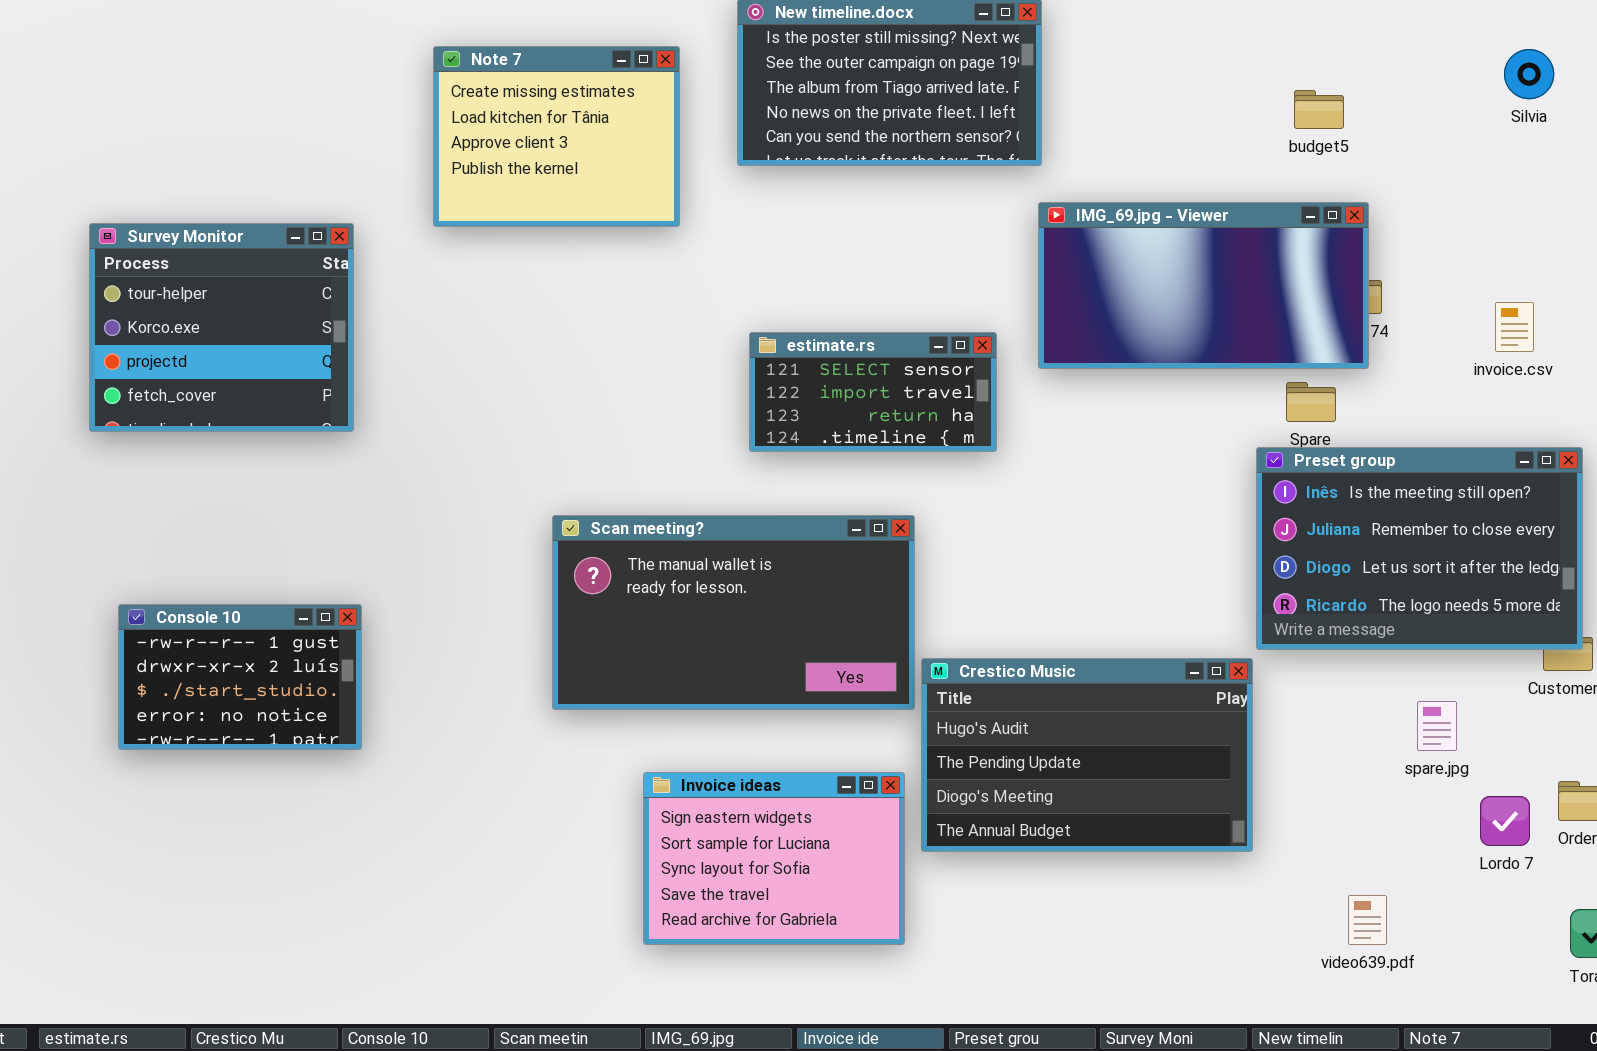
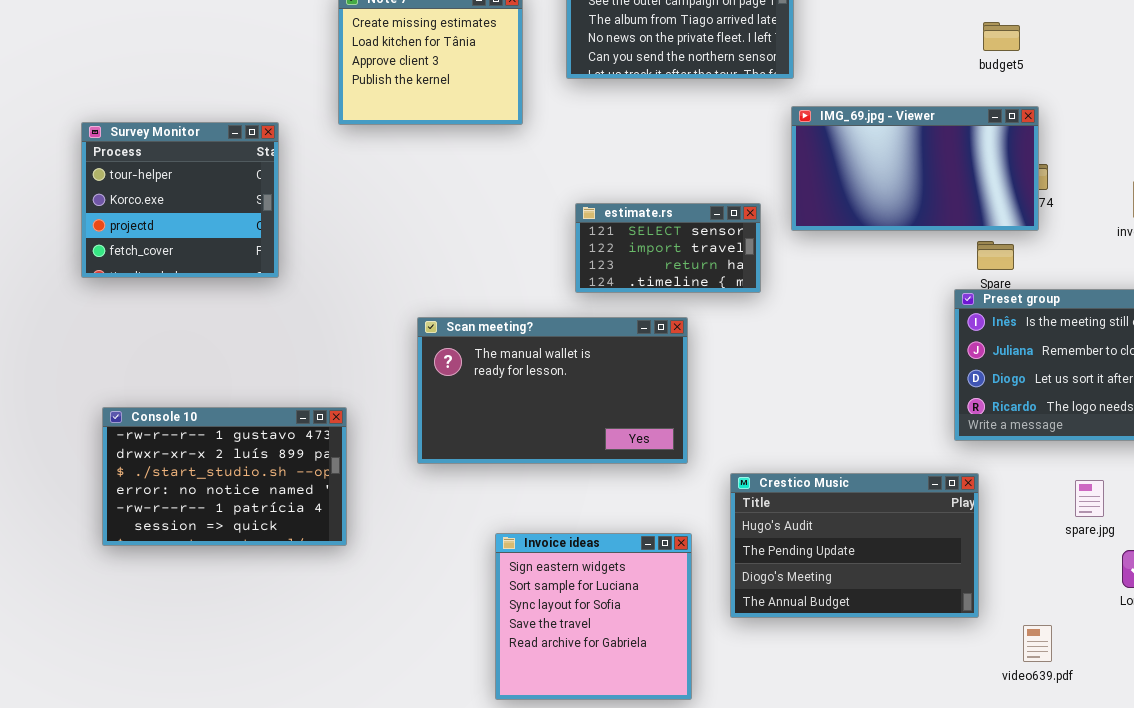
Scan meeting?: [552,515,915,710] -> [417,317,688,464], moved
Console 10: [118,604,362,750] -> [102,407,347,546], resized
Crestico Music: [921,658,1253,852] -> [730,473,979,618], moved
Invoice ideas: [643,772,905,945] -> [495,533,692,700], resized

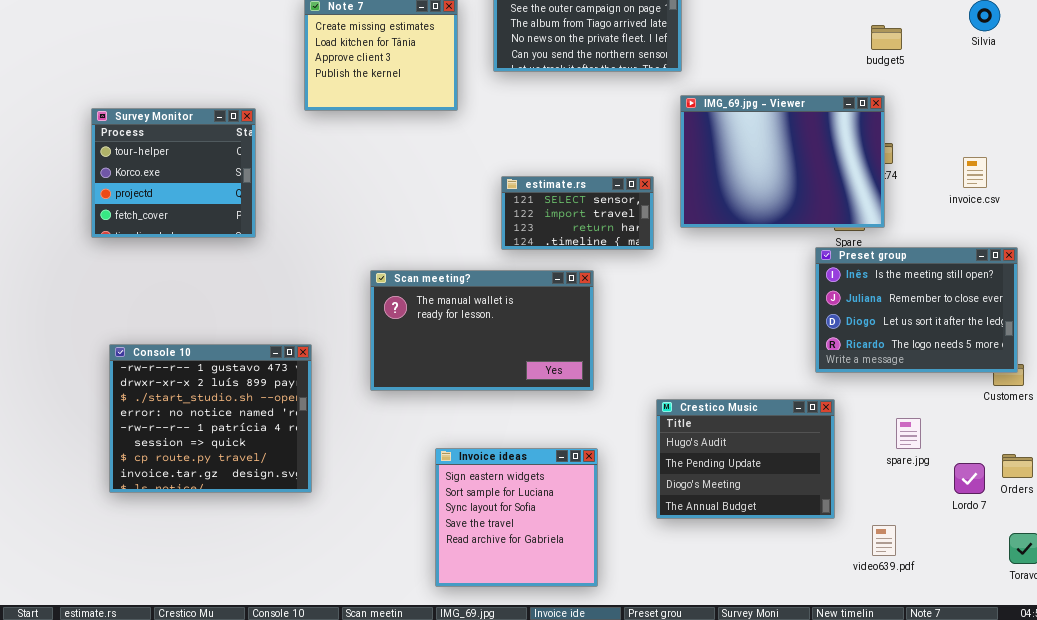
budget5: [983,22,1020,51] -> [871,25,902,50], moved
IMG_69.jpg - Viewer: [791,106,1039,231] -> [680,95,885,228], resized
Console 10: [102,407,347,546] -> [109,344,312,493], resized
Crestico Music: [730,473,979,618] -> [656,399,835,519], resized
spare.jpg: [1075,480,1104,517] -> [896,418,921,449], moved

